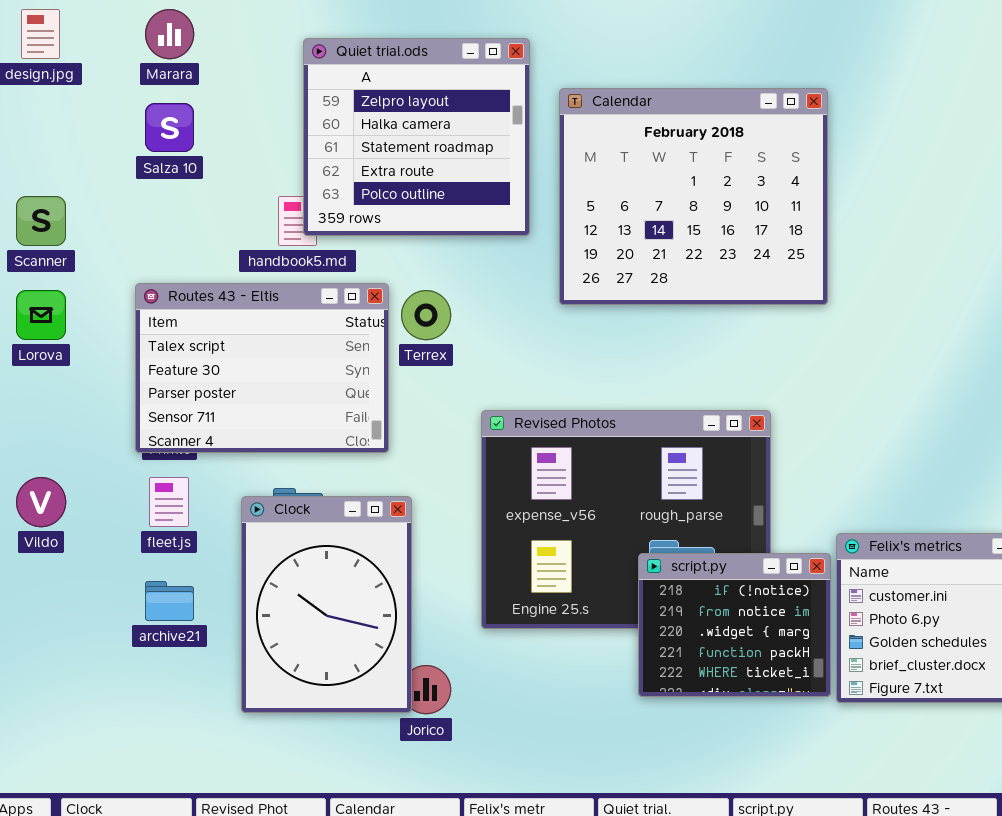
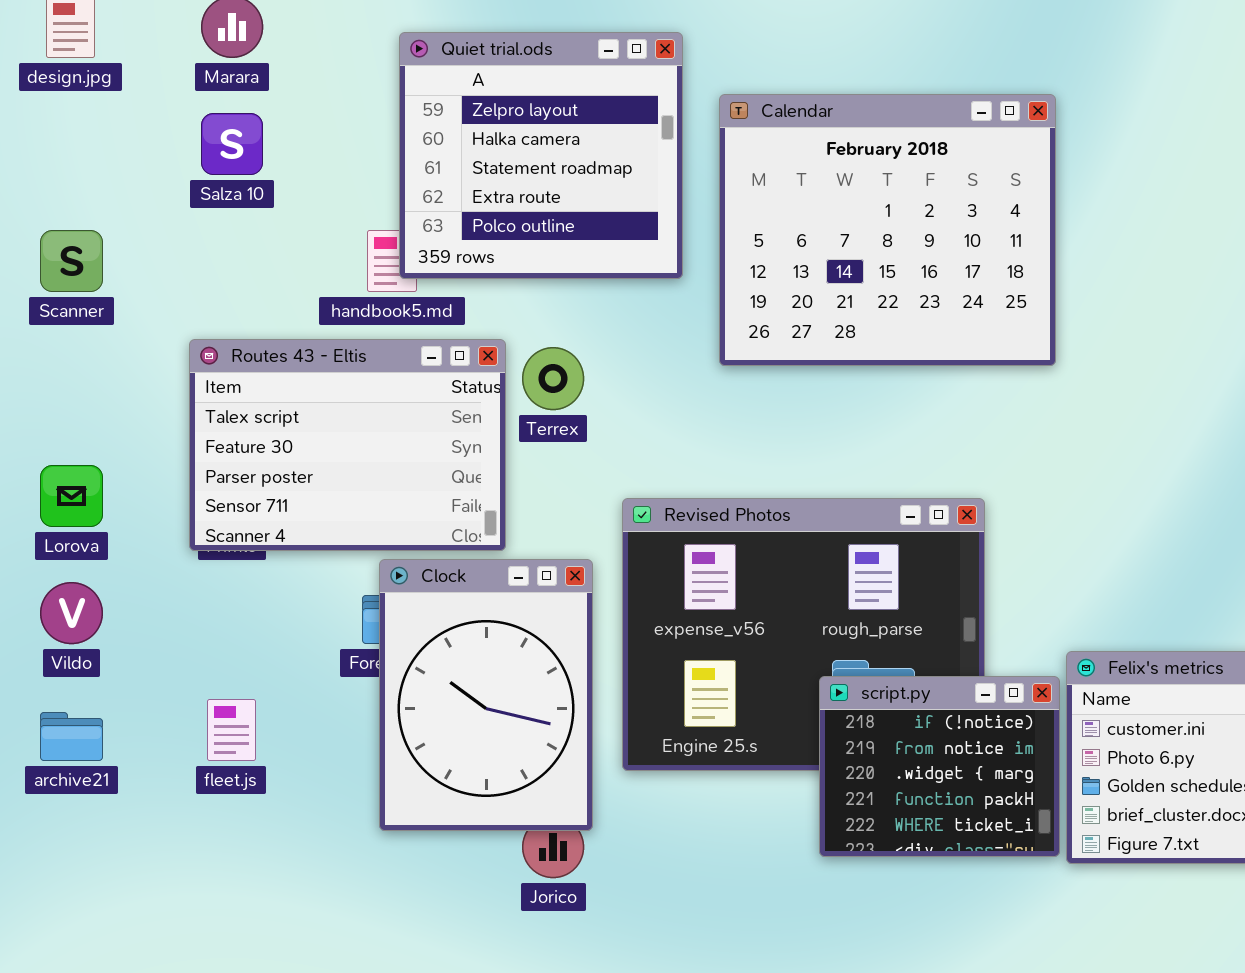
Lorova: [16,290,66,340] -> [40,465,103,527], moved
fleet.js: [149,477,189,527] -> [207,699,256,761], moved
Clock: [241,496,412,713] -> [379,559,593,831], moved
archive21: [145,581,194,621] -> [40,712,103,761], moved

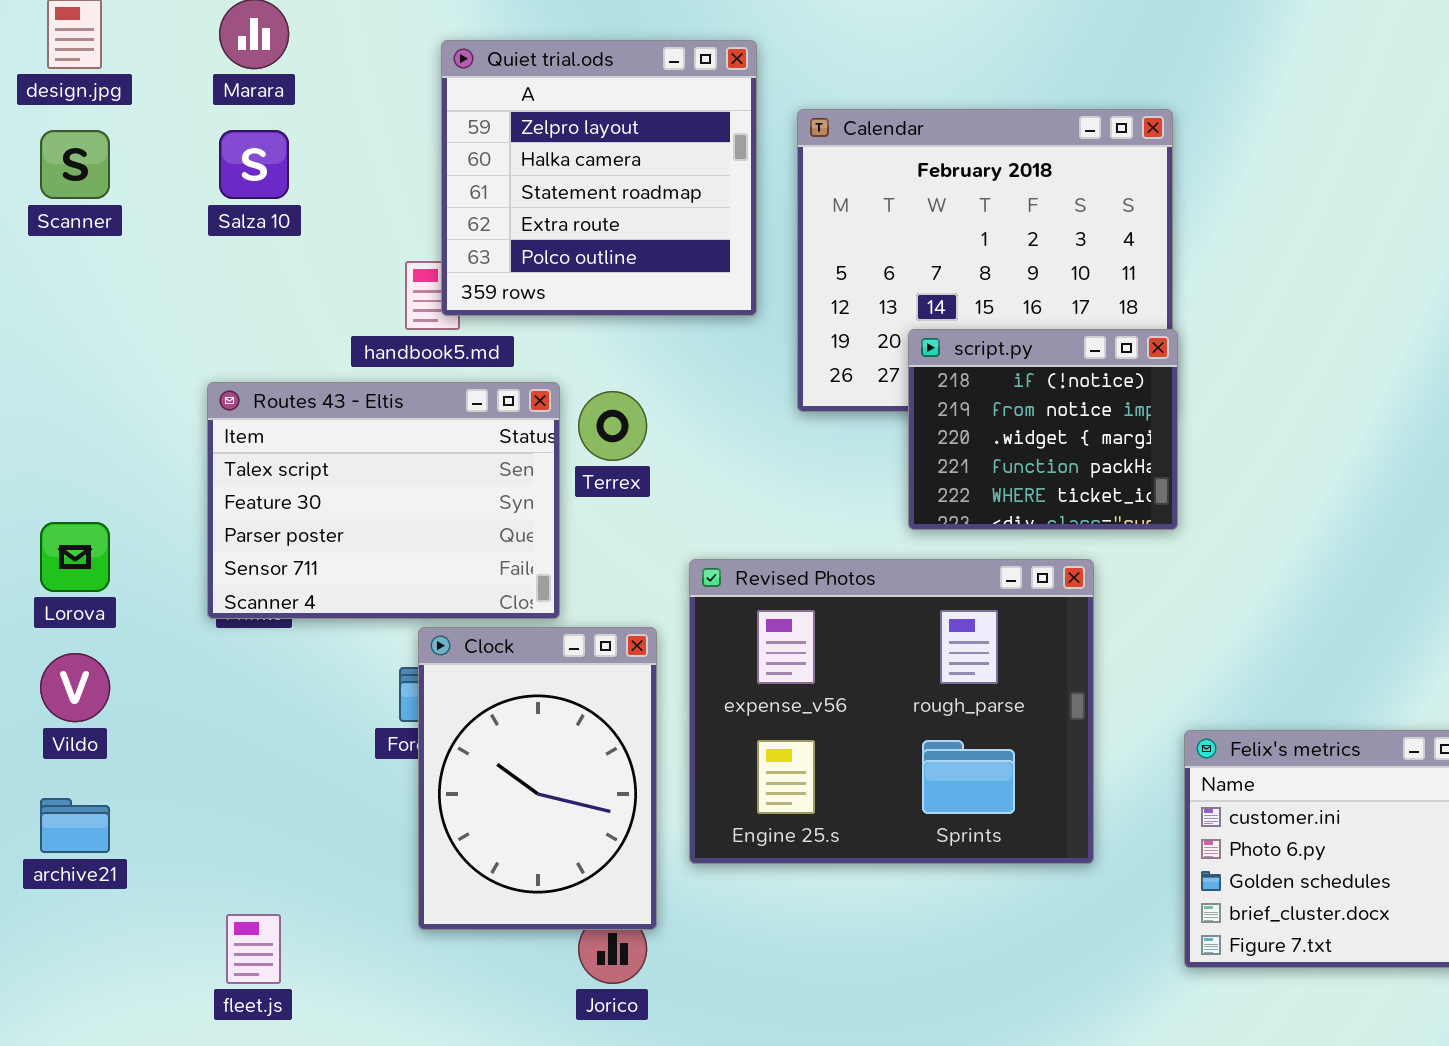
Scanner: [40,230,103,292] -> [40,130,110,199], moved
script.py: [819,676,1060,857] -> [908,329,1178,530], moved
fleet.js: [207,699,256,761] -> [226,914,281,984], moved

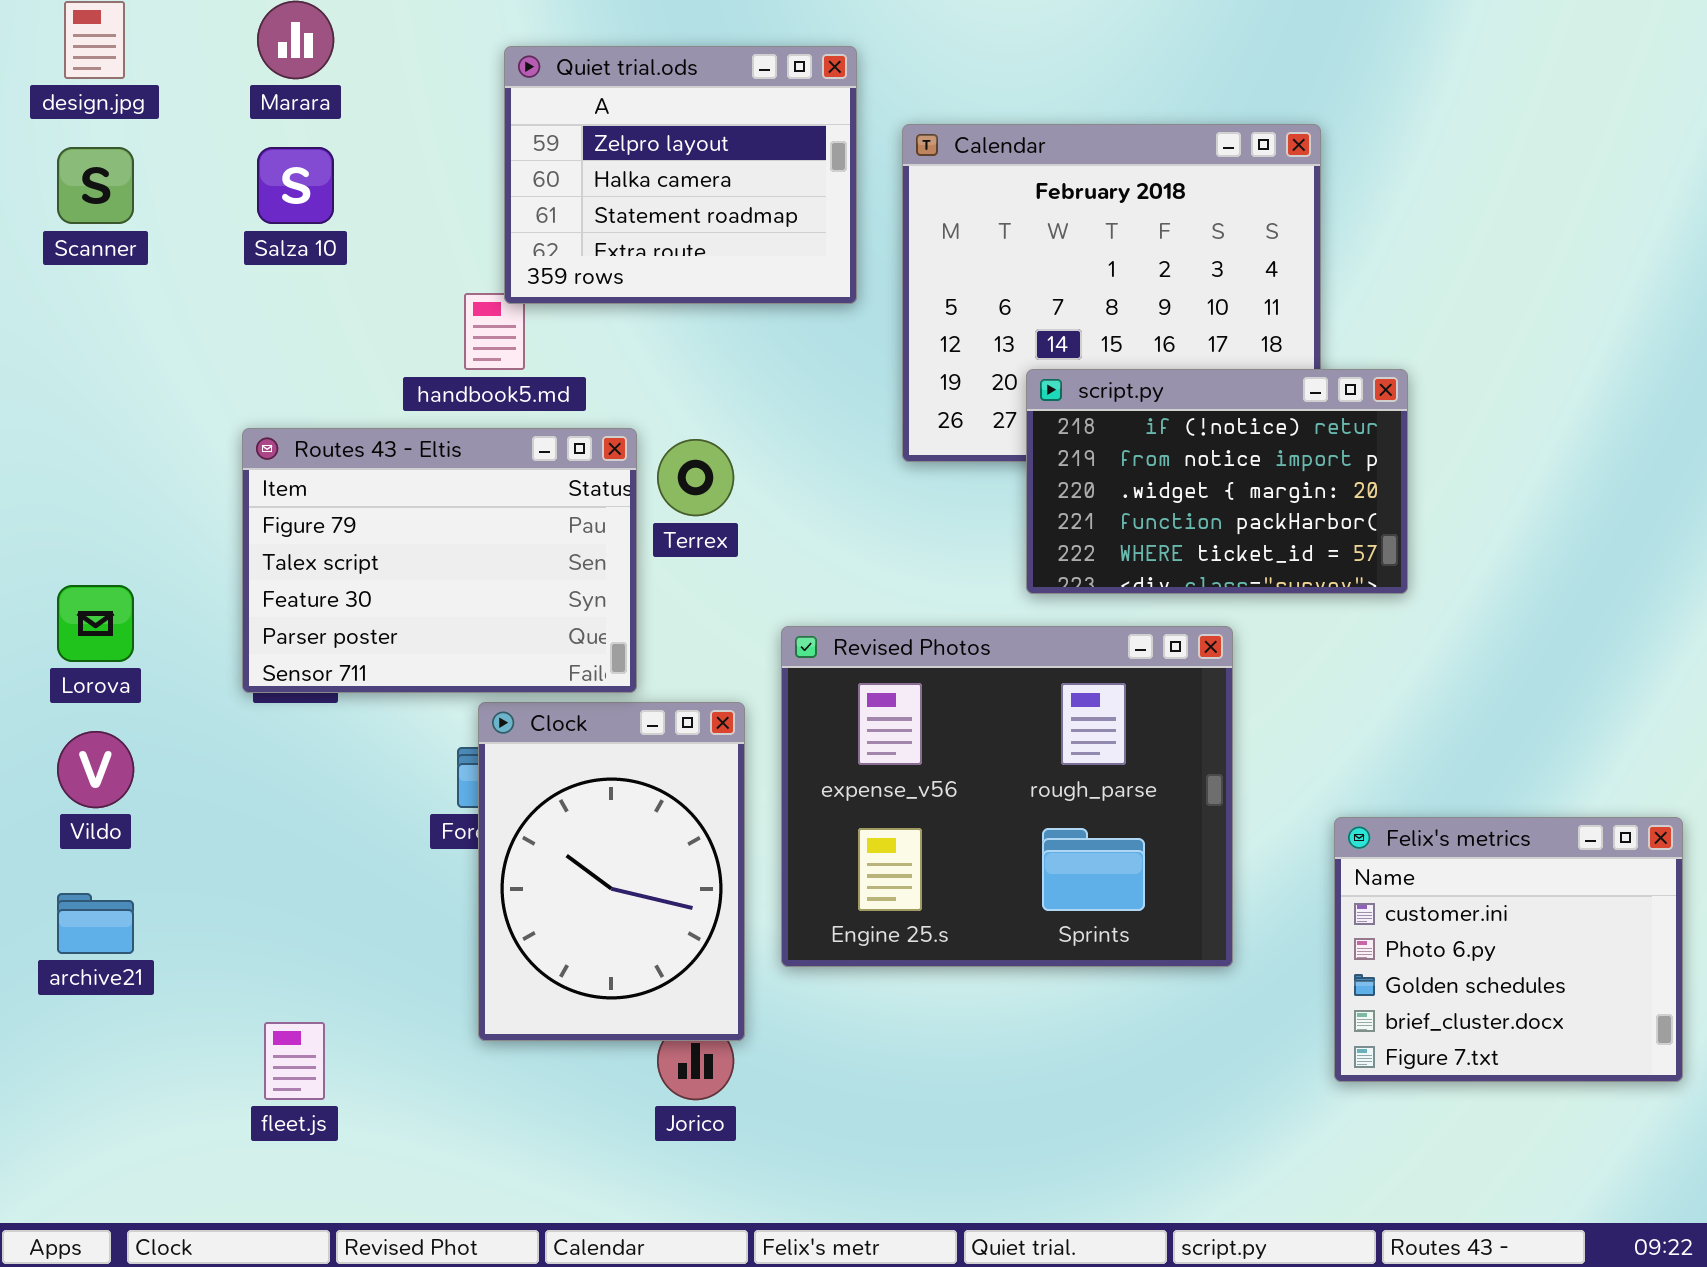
Quiet trial.ods: [441,40,757,316] -> [504,46,857,304], resized
script.py: [908,329,1178,530] -> [1026,369,1408,594], resized
Routes 43 - Eltis: [207,382,560,619] -> [242,428,637,693], scrolled up 1 row

